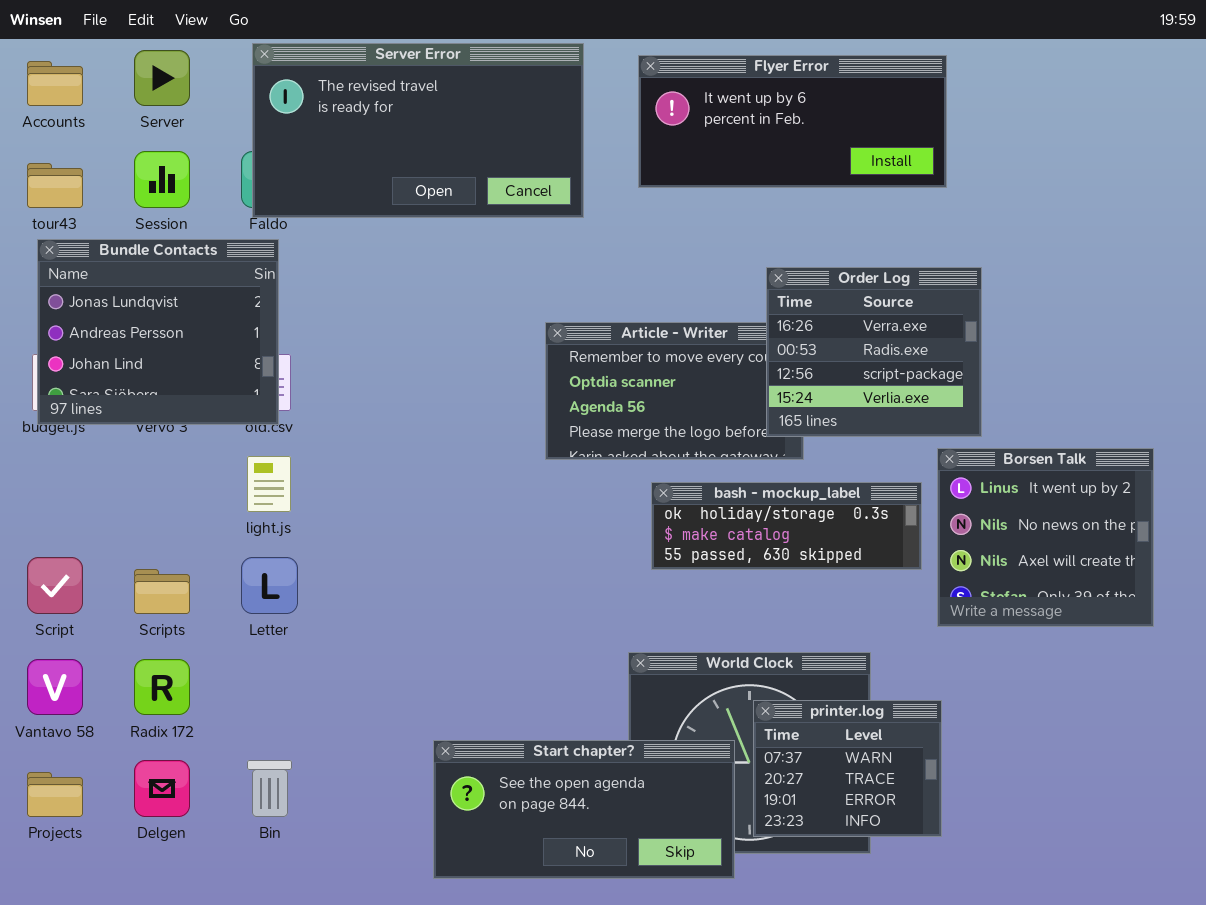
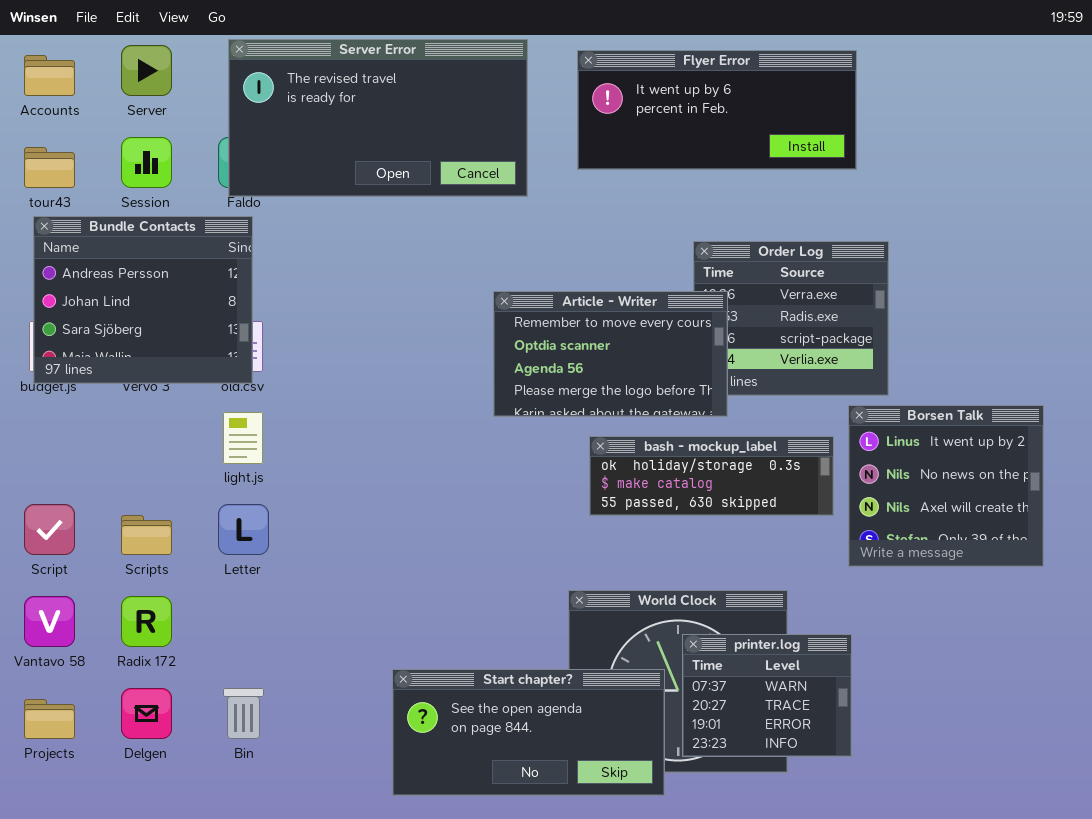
Bundle Contacts: [37,239,279,425] -> [33,216,253,384], scrolled down 1 row
Article - Writer: [545,322,804,460] -> [493,291,728,417], raised

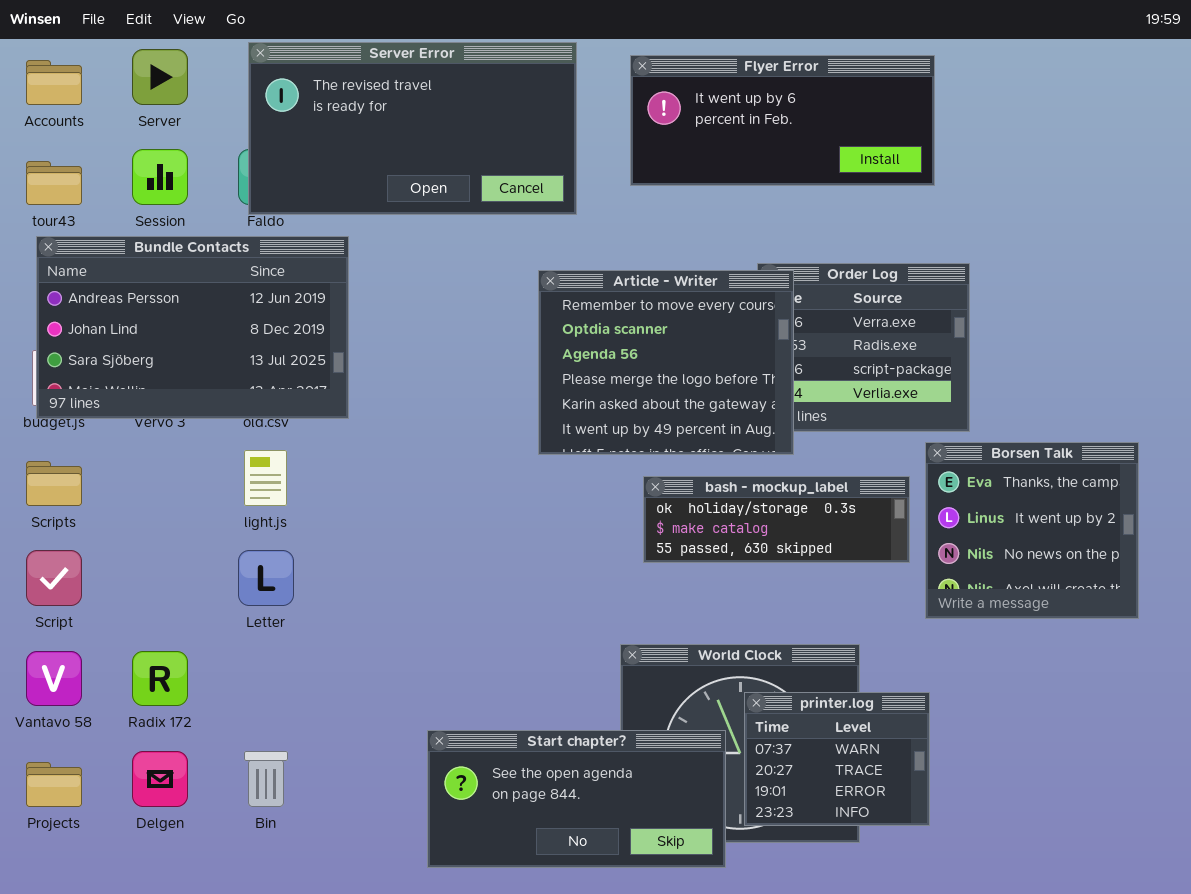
Bundle Contacts: [33,216,253,384] -> [36,236,349,419], resized
Article - Writer: [493,291,728,417] -> [538,270,794,455], resized
Borsen Talk: [848,405,1044,567] -> [925,442,1139,619], scrolled up 1 row
Scripts: [121,515,172,555] -> [26,461,82,506], moved

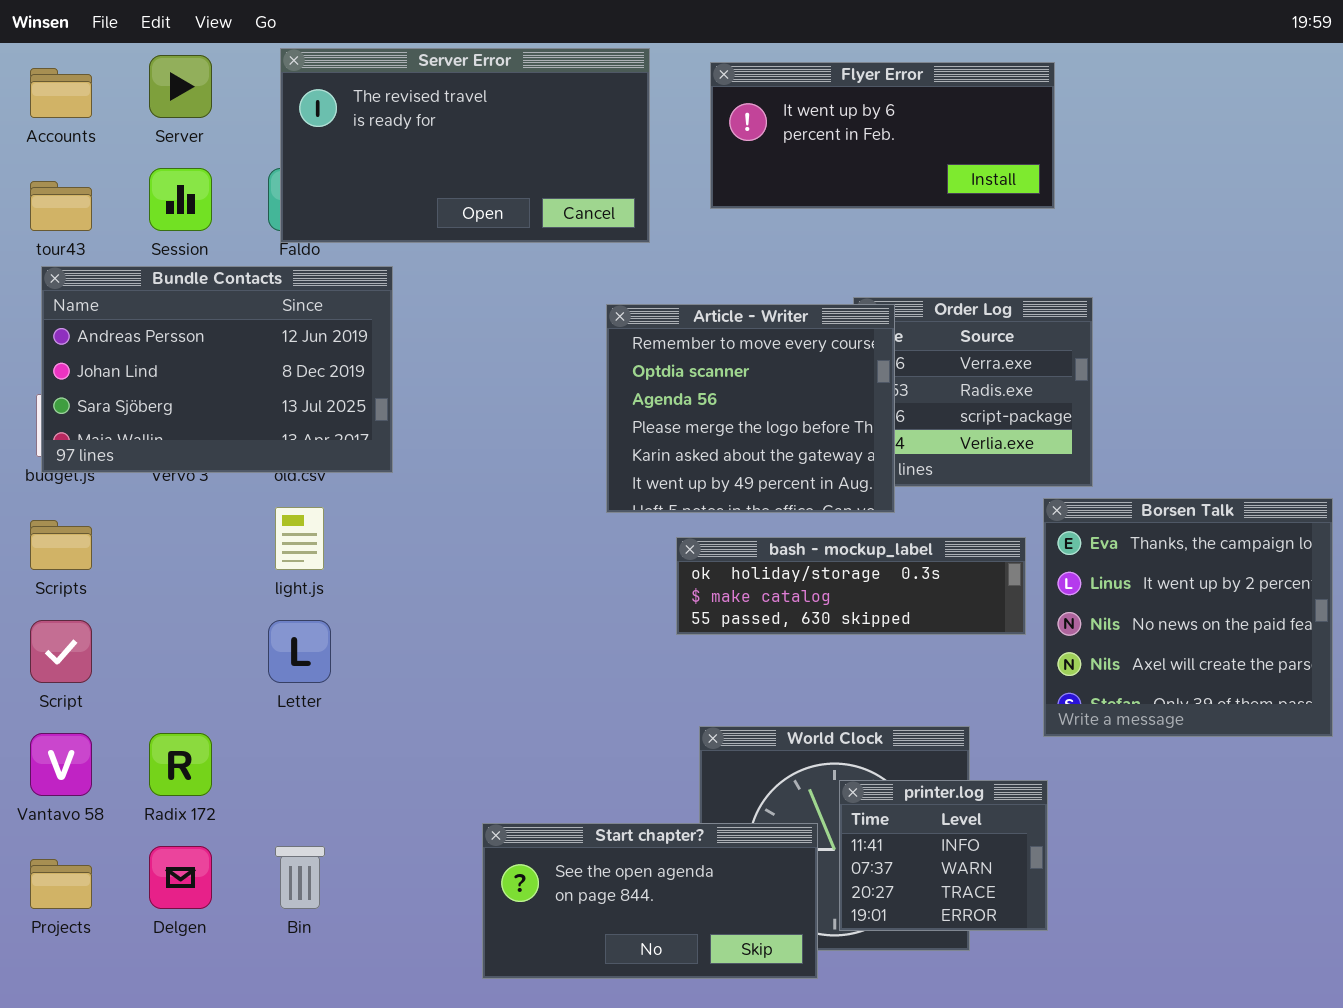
Borsen Talk: [925,442,1139,619] -> [1043,498,1333,737], resized
bash - mockup_label: [643,476,910,563] -> [676,537,1026,635], resized
printer.log: [744,692,930,826] -> [839,780,1048,931], scrolled up 1 row

